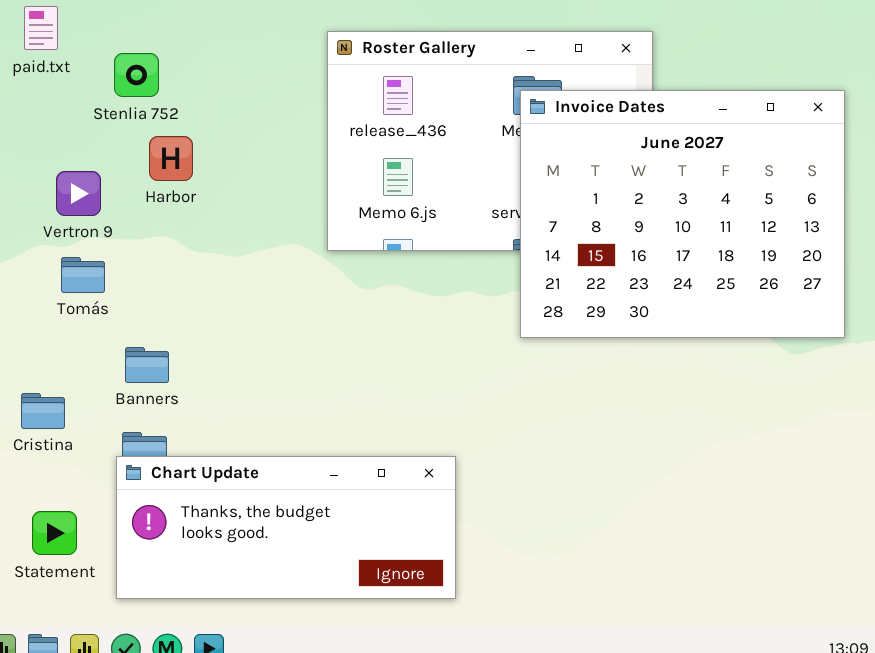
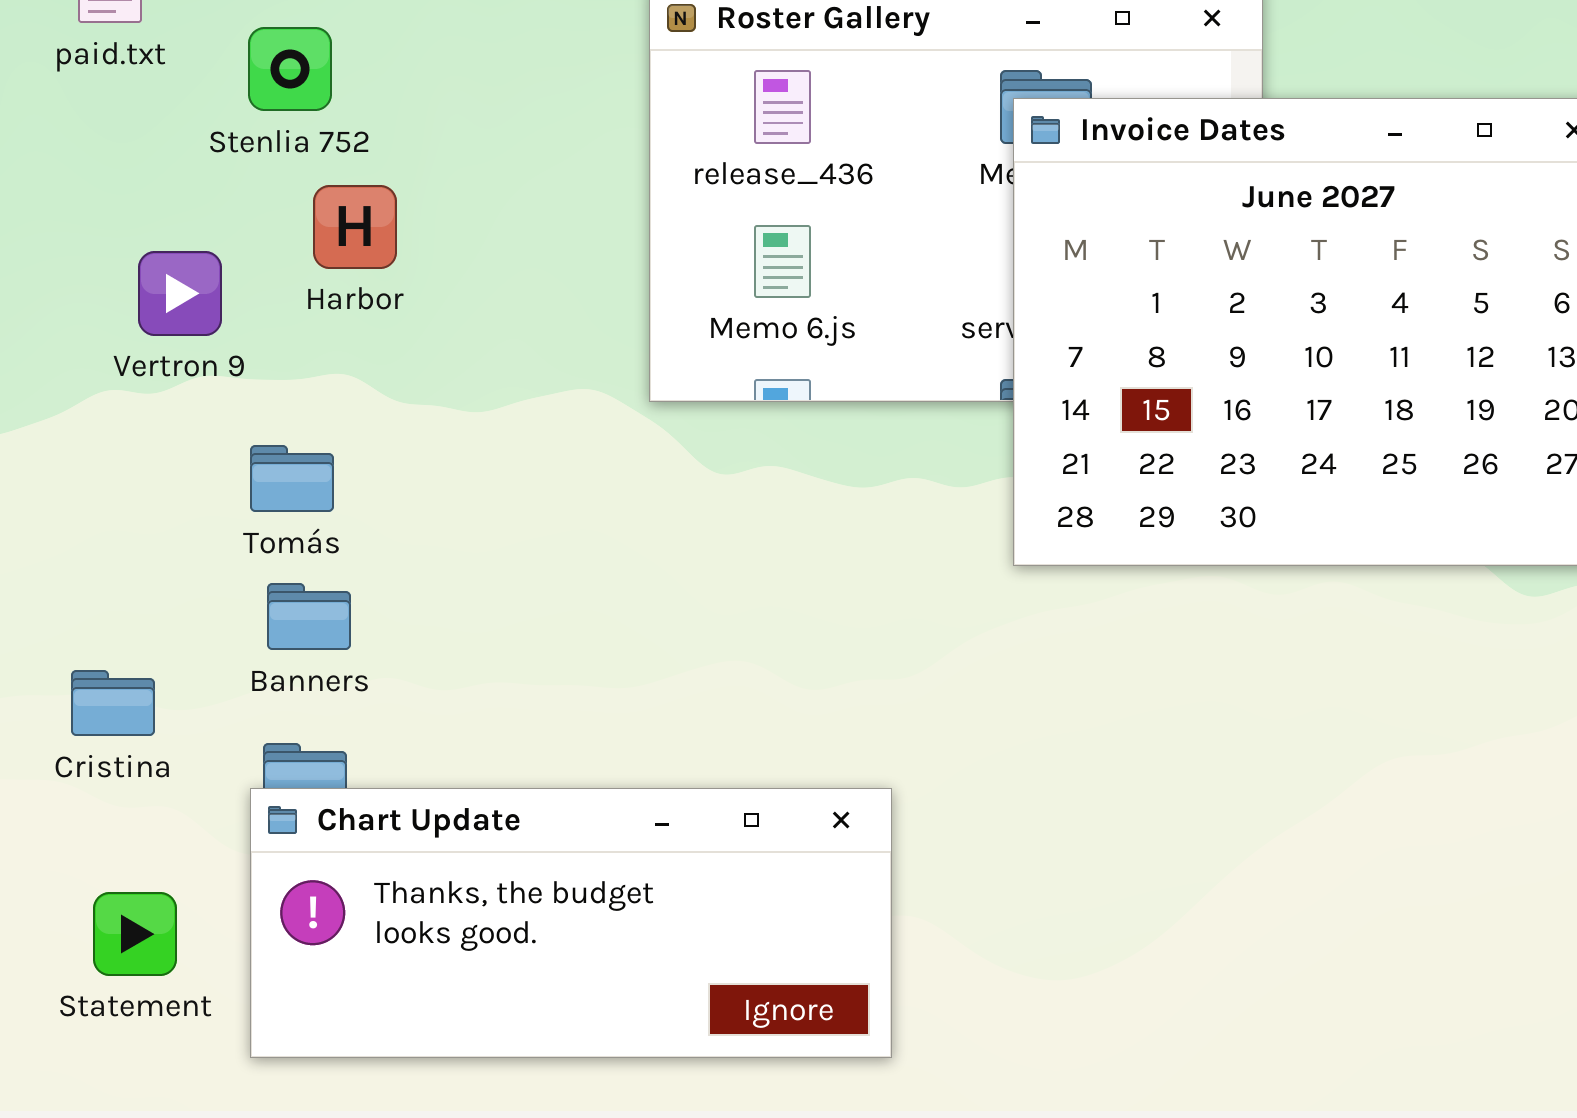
Tomás: [61,257,105,293] -> [250,445,334,512], moved

